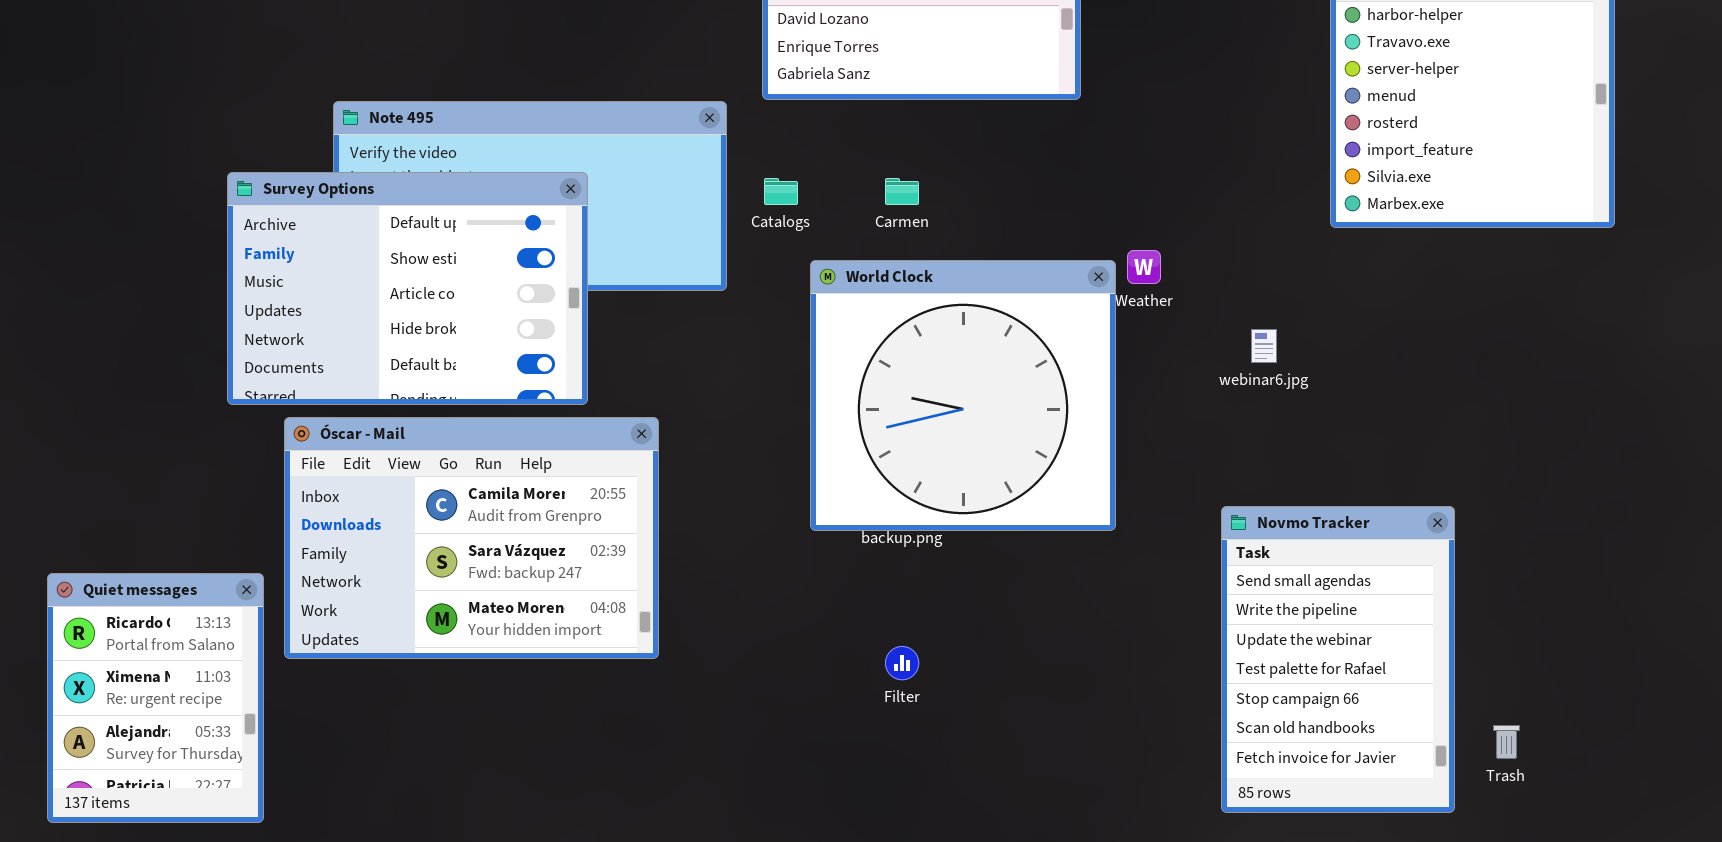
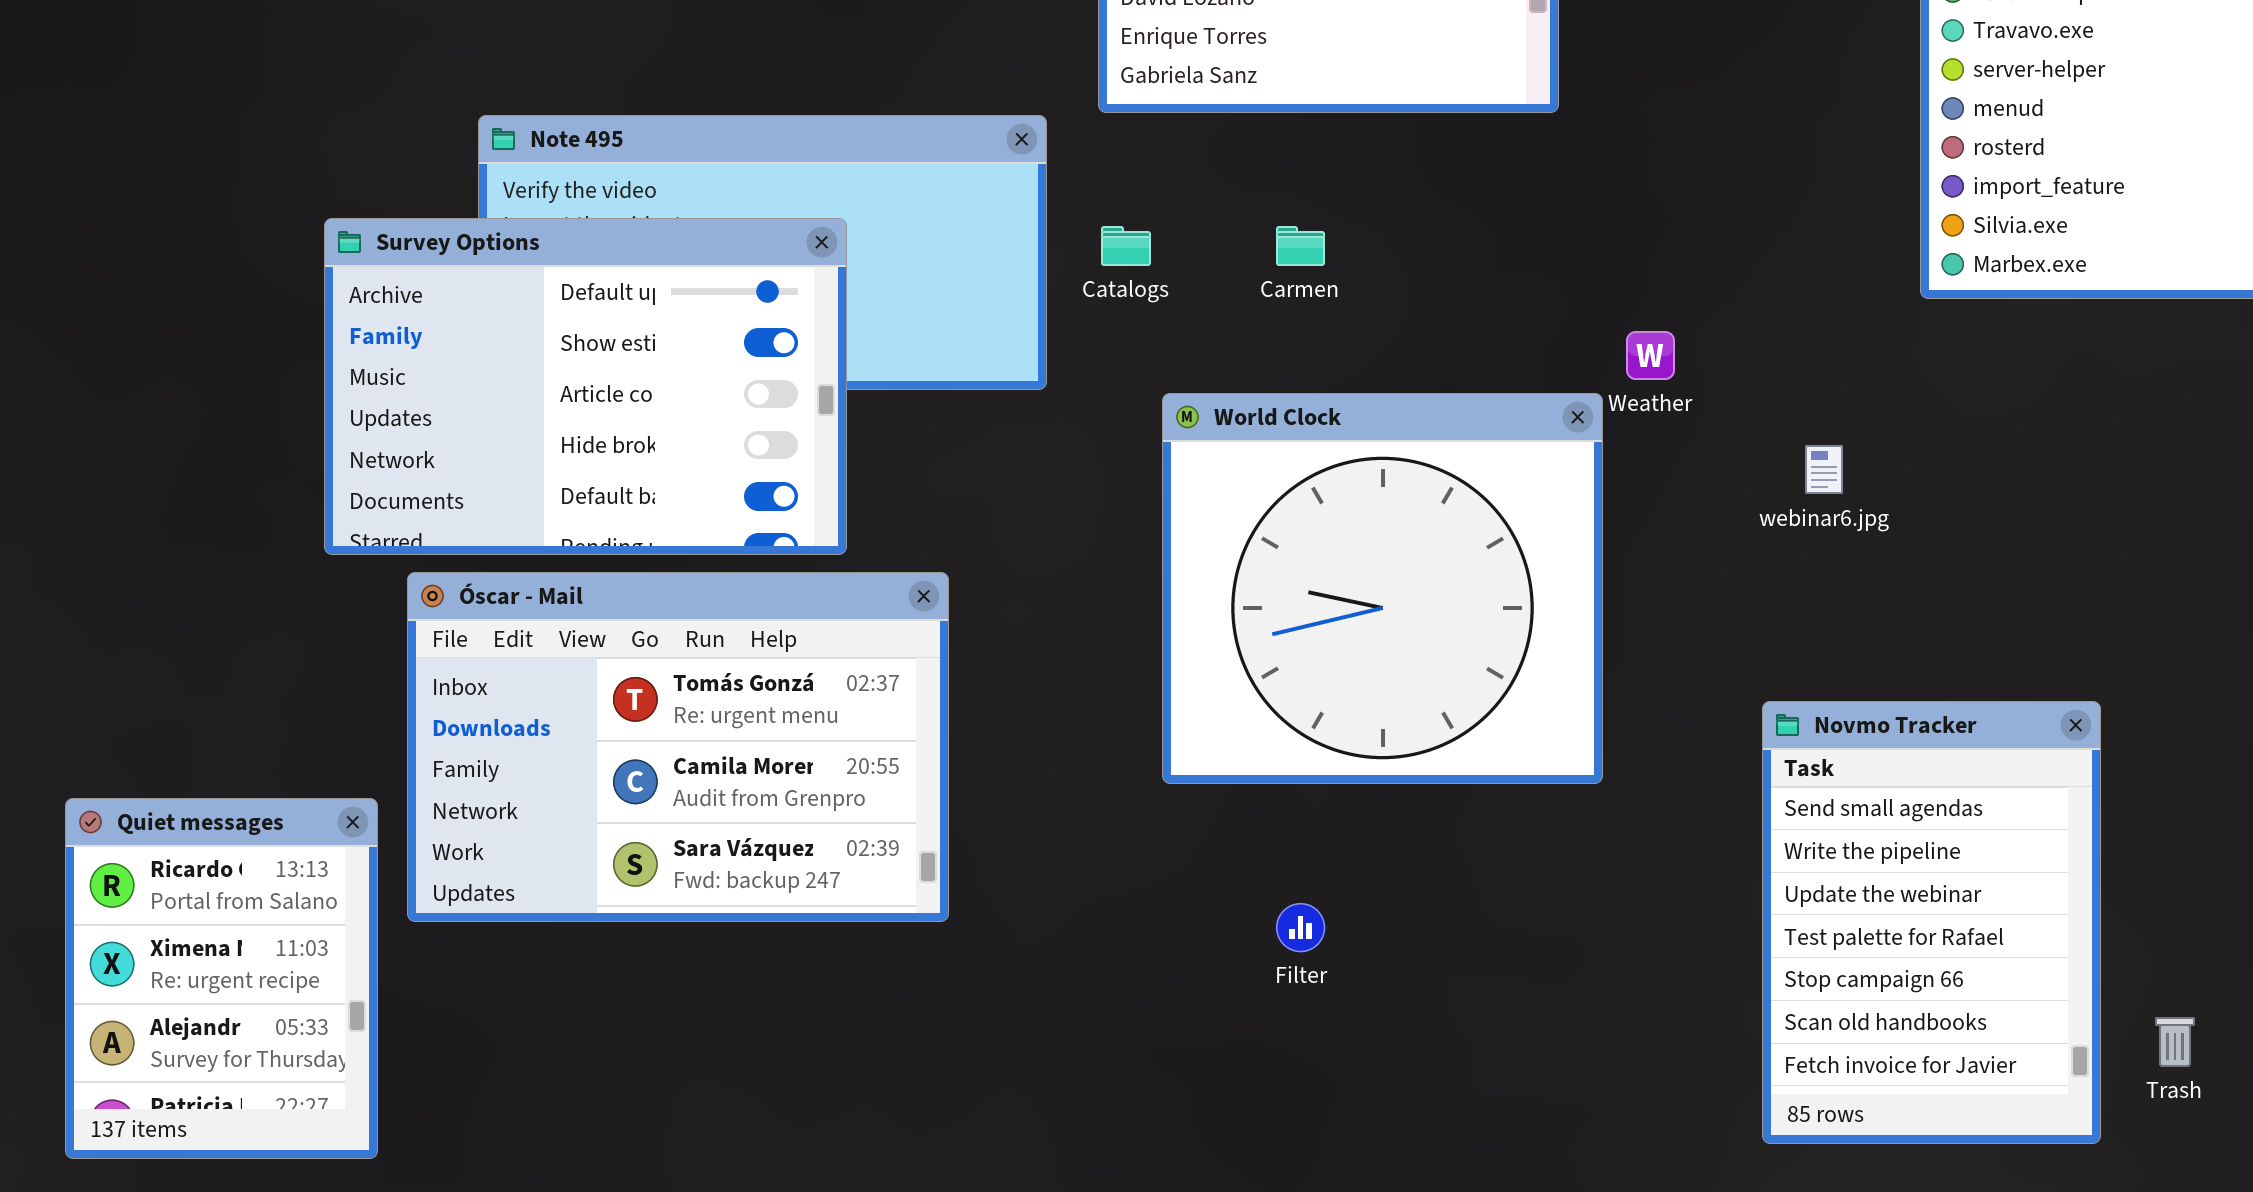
World Clock: [810,260,1116,531] -> [1162,393,1603,784], moved
Óscar - Mail: [284,417,659,659] -> [407,572,949,922], scrolled up 1 row

